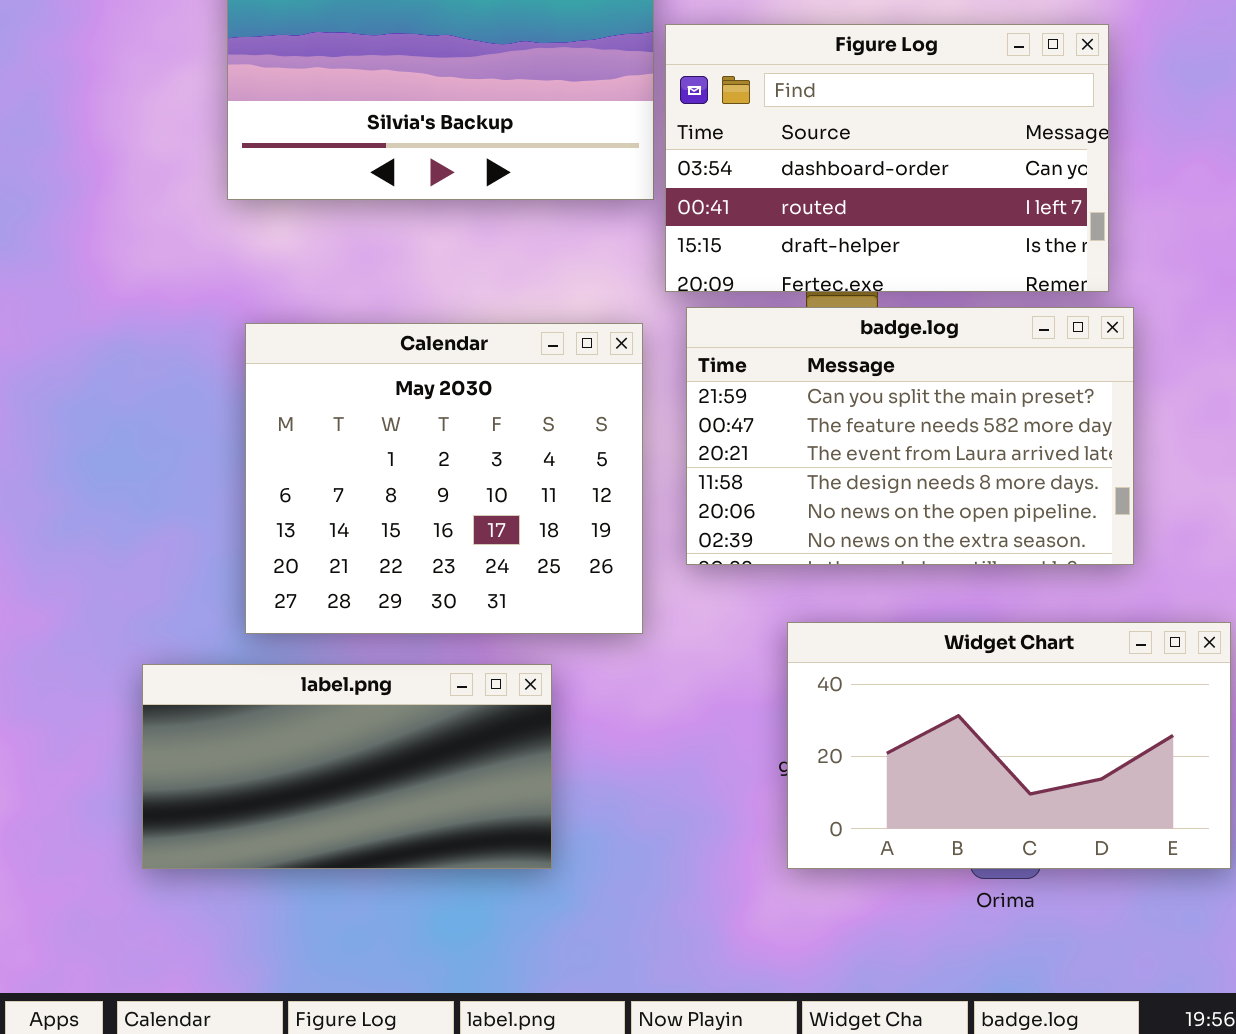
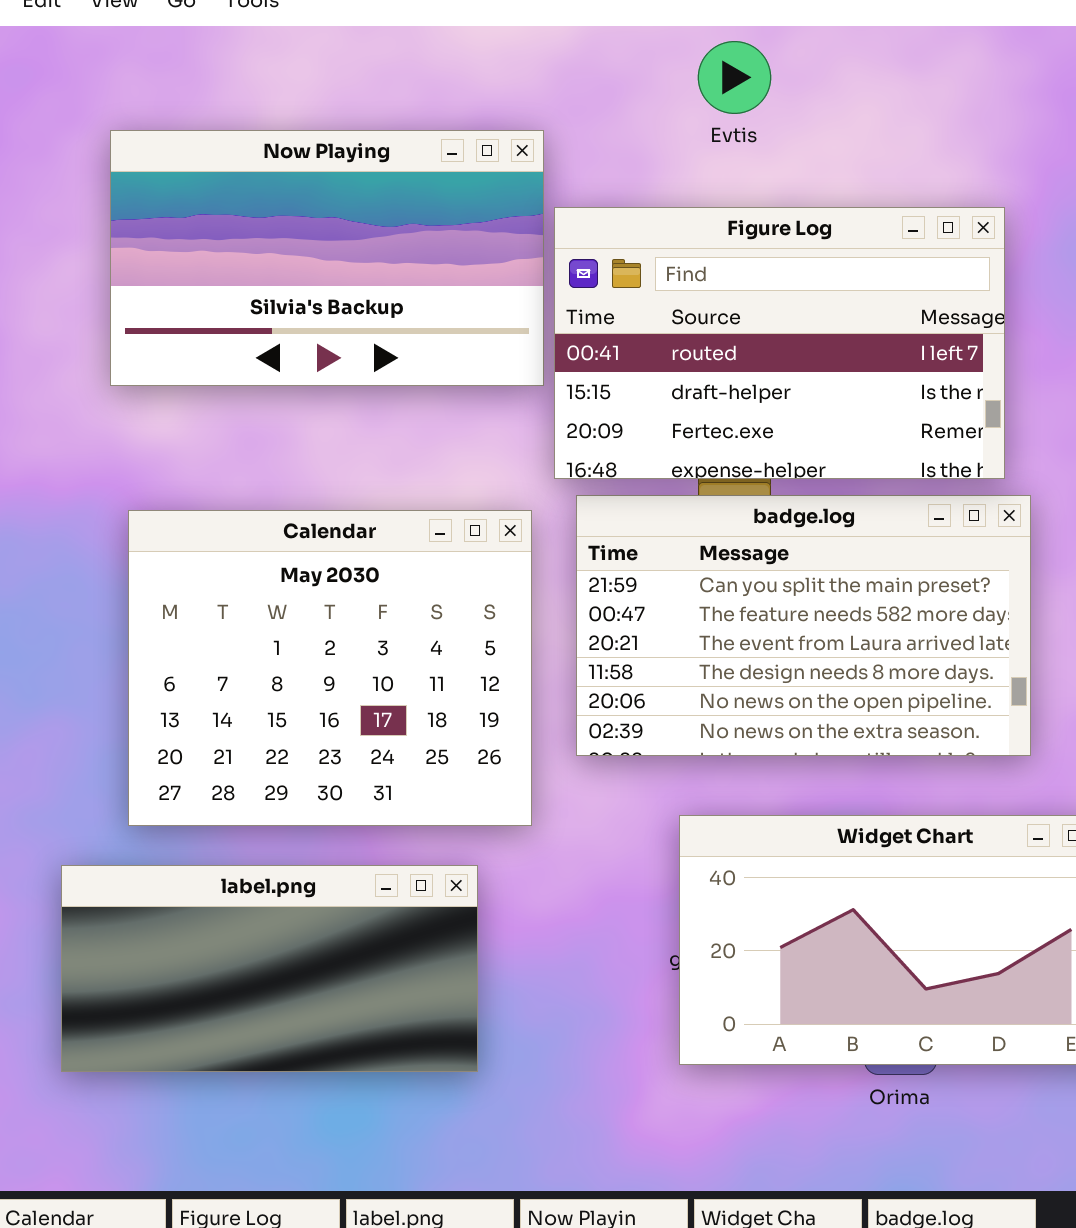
Figure Log: [665,24,1109,292] -> [554,207,1005,479], scrolled down 1 row
label.png: [142,664,552,869] -> [61,865,478,1072], moved

